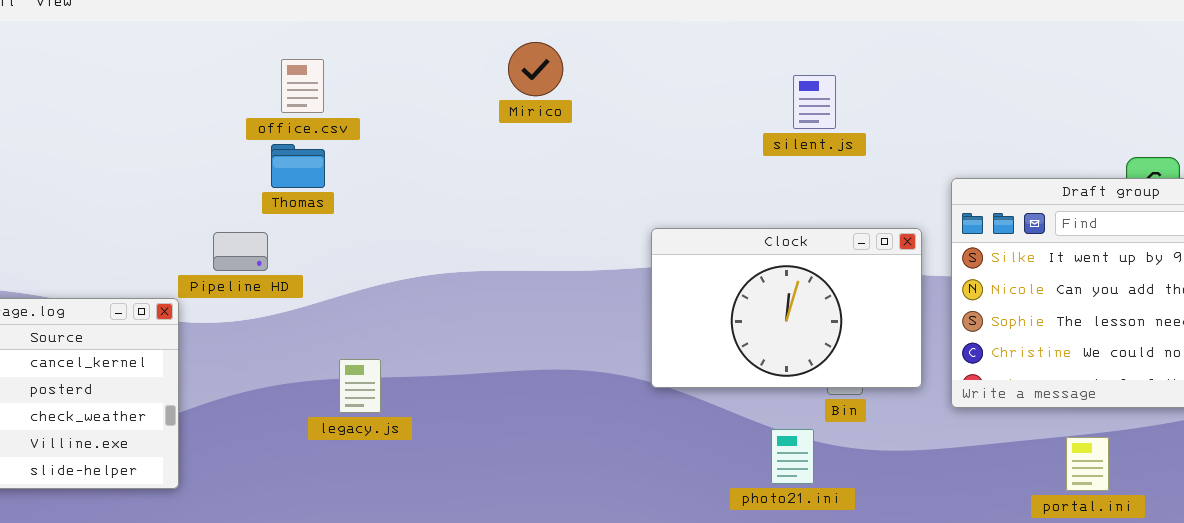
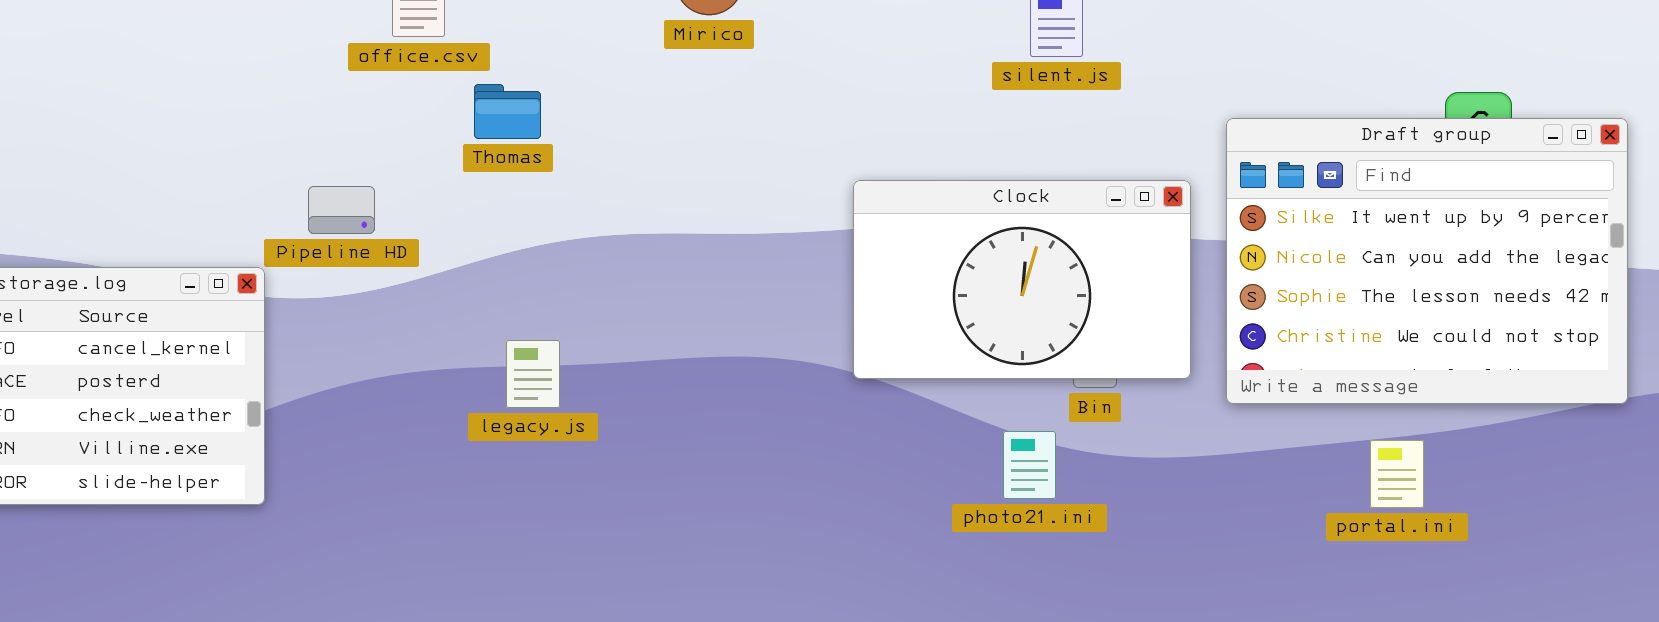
Thomas: [271,144,325,188] -> [474,84,541,139], moved
legacy.js: [339,359,381,413] -> [506,340,560,408], moved

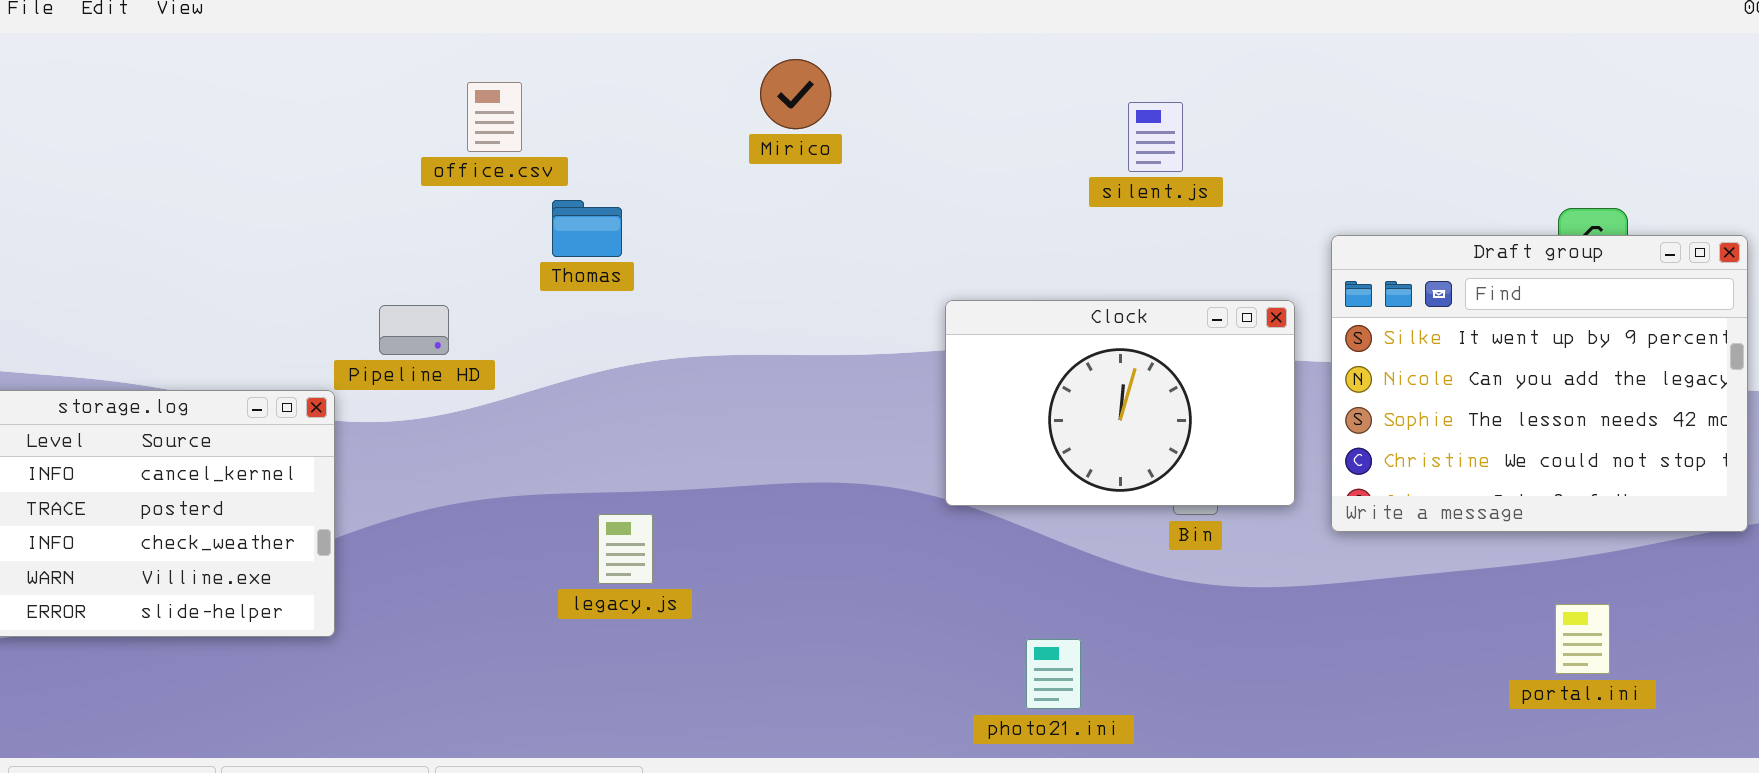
legacy.js: [506,340,560,408] -> [598,514,653,584], moved
photo21.ini: [1003,431,1056,499] -> [1026,639,1081,709], moved
portal.ini: [1370,440,1424,508] -> [1555,604,1610,674], moved

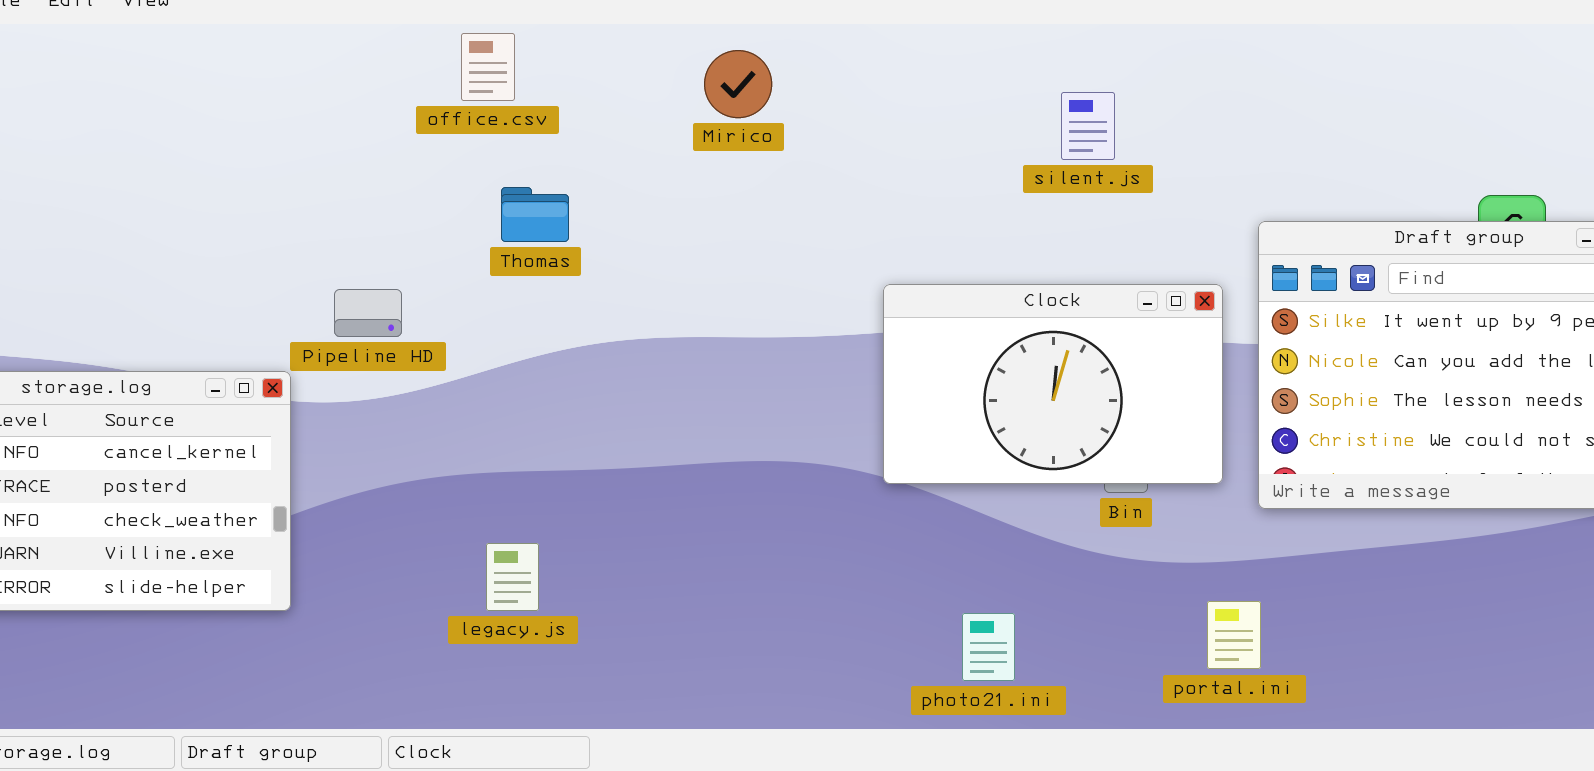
office.csv: [467,82,522,152] -> [461,33,515,101], moved
legacy.js: [598,514,653,584] -> [486,543,539,611], moved
portal.ini: [1555,604,1610,674] -> [1207,601,1261,669], moved

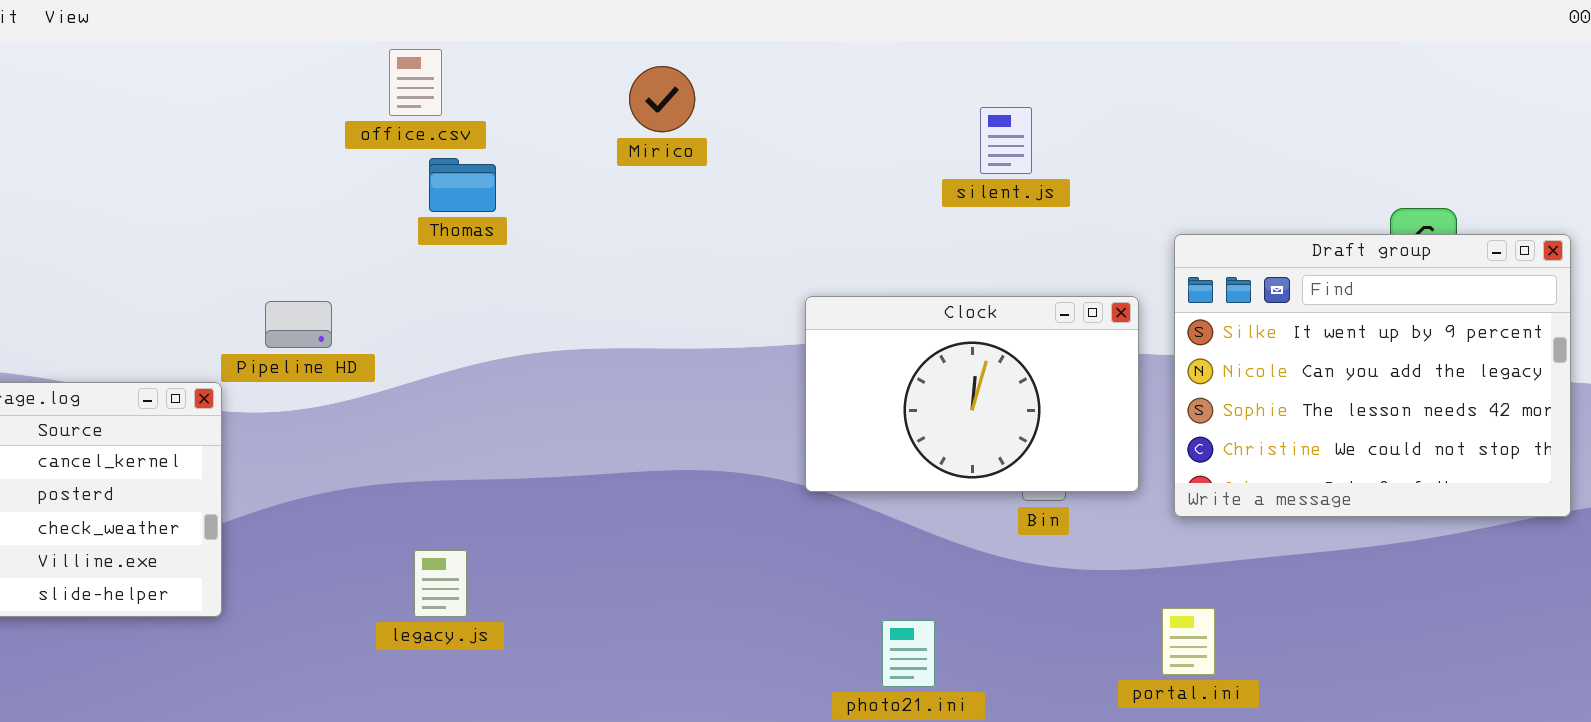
Thomas: [501,187,569,242] -> [429,158,496,212], moved
portal.ini: [1207,601,1261,669] -> [1162,608,1215,675], moved

